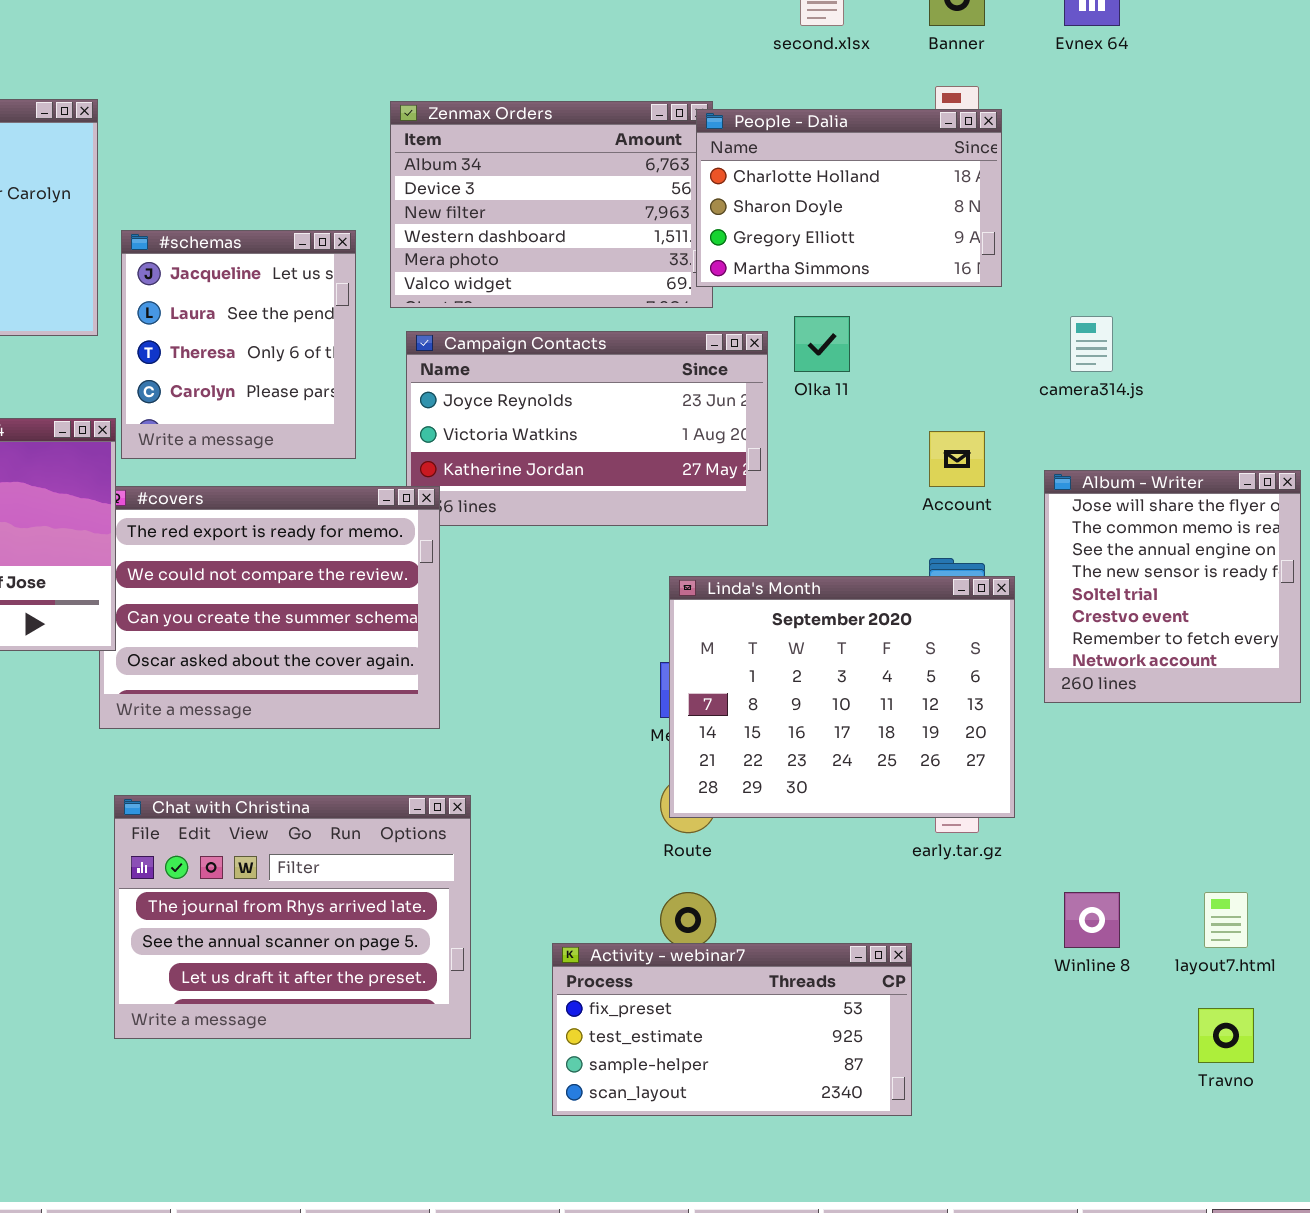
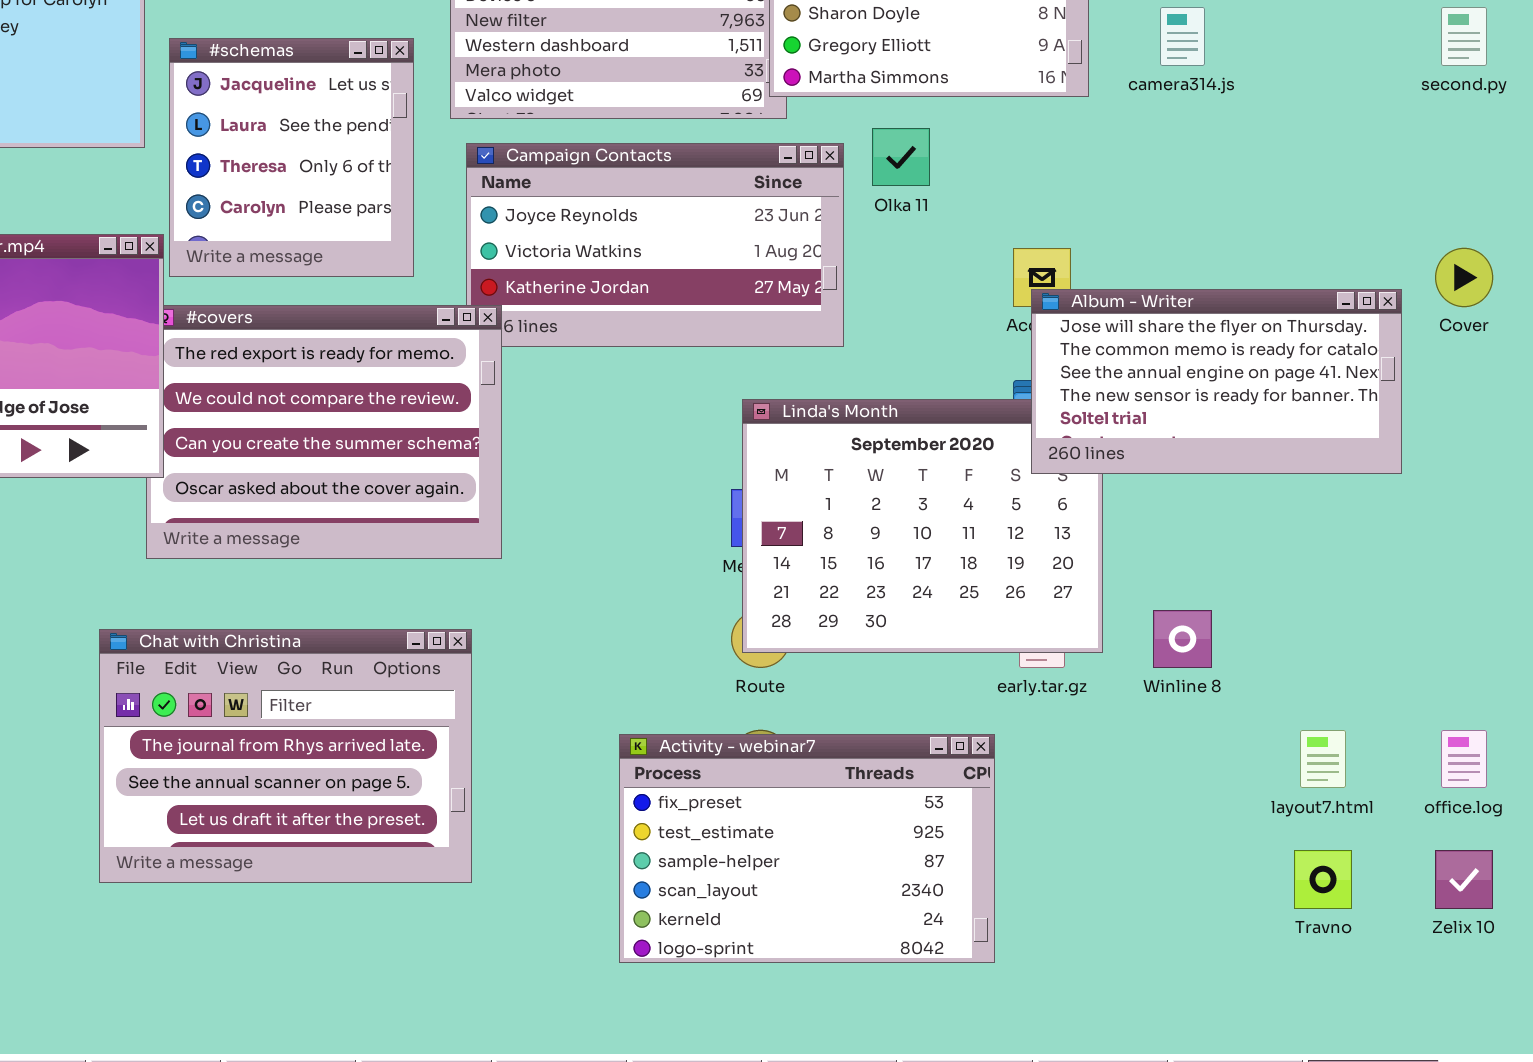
camera314.js: [1070,316,1113,372] -> [1160,7,1205,66], moved
Album - Writer: [1044,470,1301,703] -> [1031,289,1402,474], resized
Chat with Christina: [114,795,471,1039] -> [99,629,472,883], moved
Winline 8: [1064,892,1120,948] -> [1153,610,1212,668], moved
Activity - webinar7: [552,943,912,1116] -> [619,734,995,963], resized

